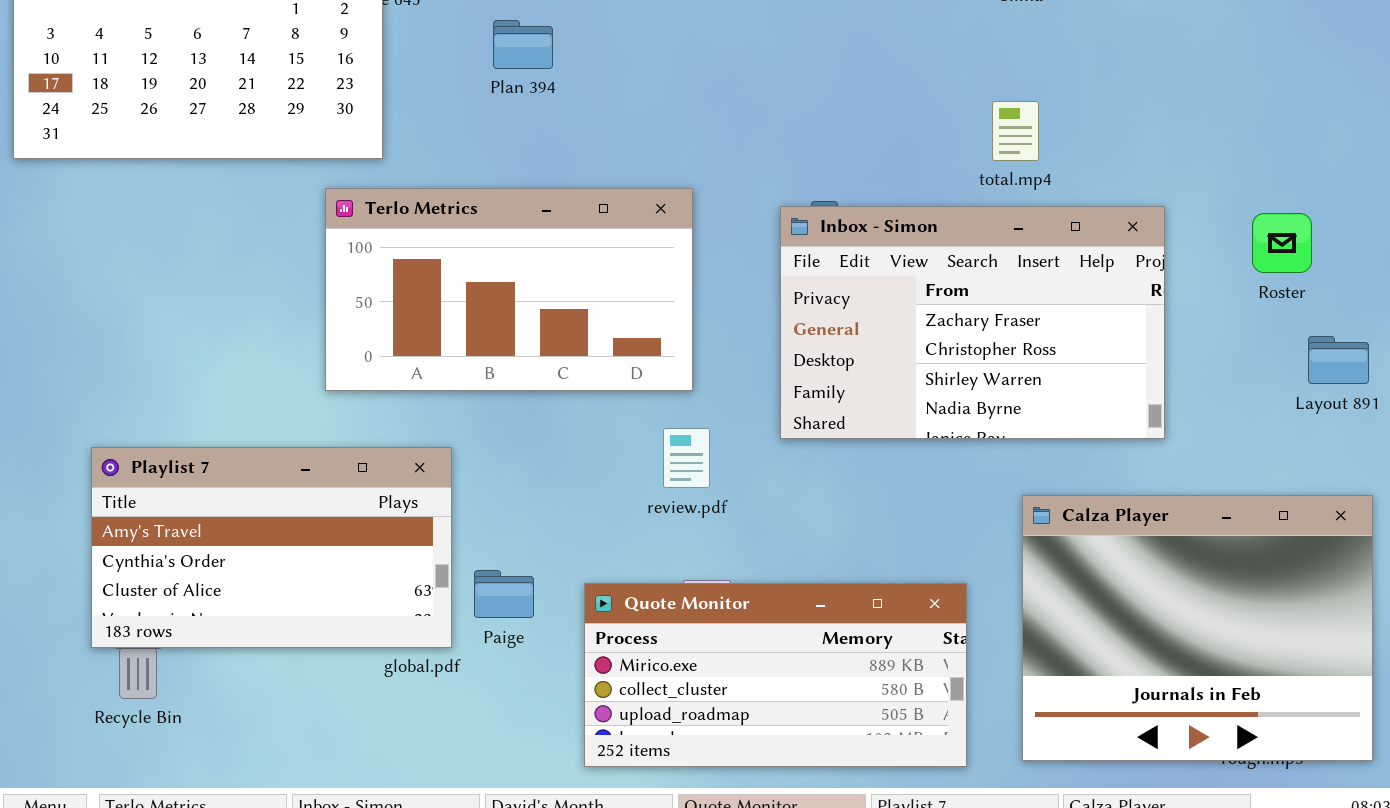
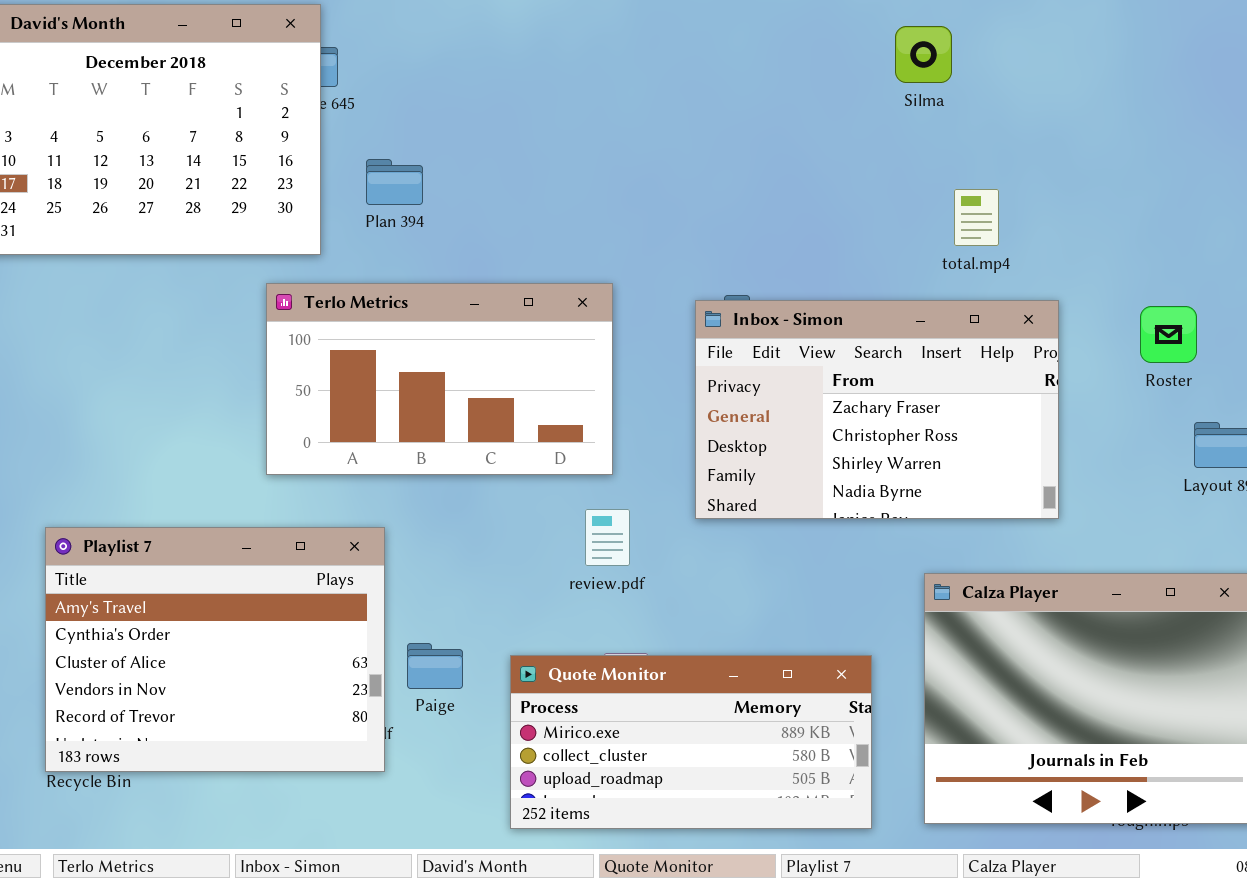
Plan 394: [493,20,553,69] -> [366,159,423,205], moved
total.mp4: [992,101,1039,161] -> [954,189,999,246], moved
Playlist 7: [91,447,452,648] -> [45,527,385,772], resized

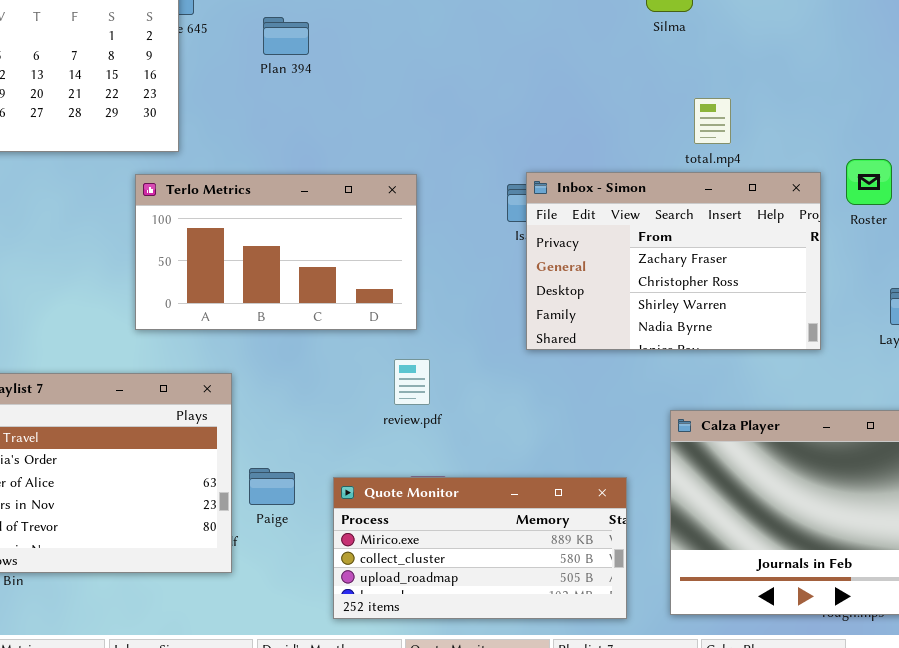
Plan 394: [366,159,423,205] -> [263,17,309,55], moved
Inbox - Simon: [695,300,1059,519] -> [526,172,821,350], moved
Roster: [1140,306,1197,363] -> [846,159,892,205], moved

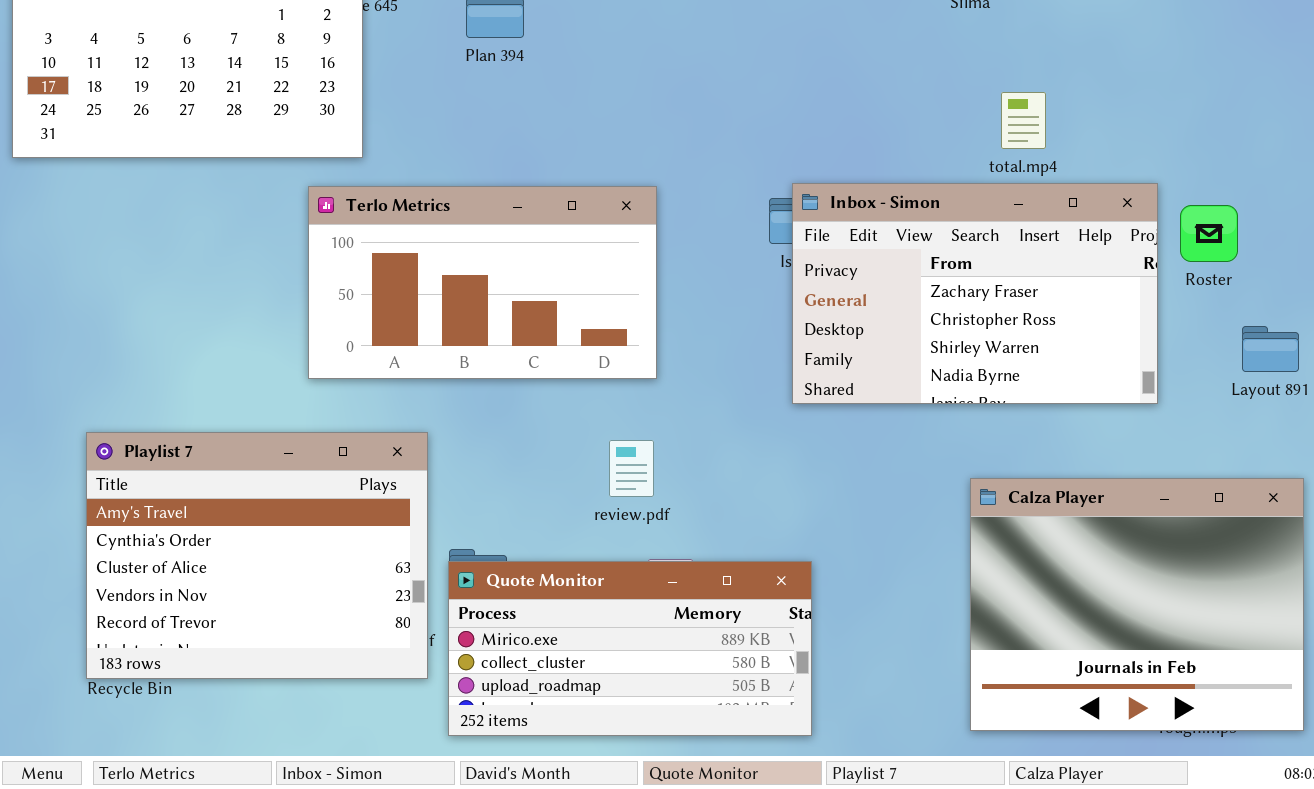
Roster: [846,159,892,205] -> [1180,205,1238,262], moved
review.pdf: [394,359,430,405] -> [609,440,654,497], moved
Quote Monitor: [333,477,627,619] -> [448,561,812,736], moved

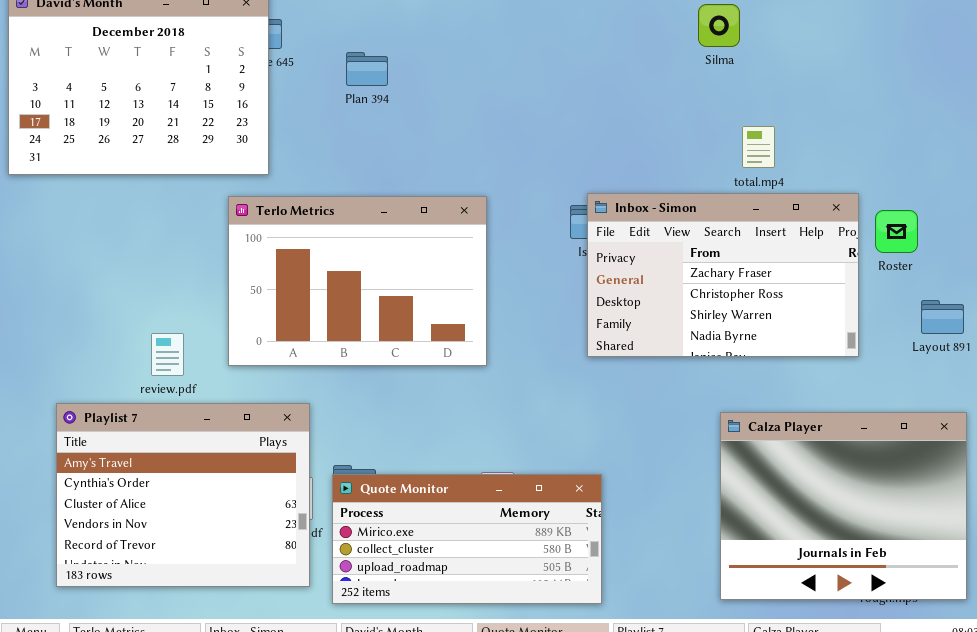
Terlo Metrics: [308,186,657,379] -> [228,196,487,366], resized
Playlist 7: [86,432,428,679] -> [56,403,310,587], moved
review.pdf: [609,440,654,497] -> [151,333,184,376], moved

